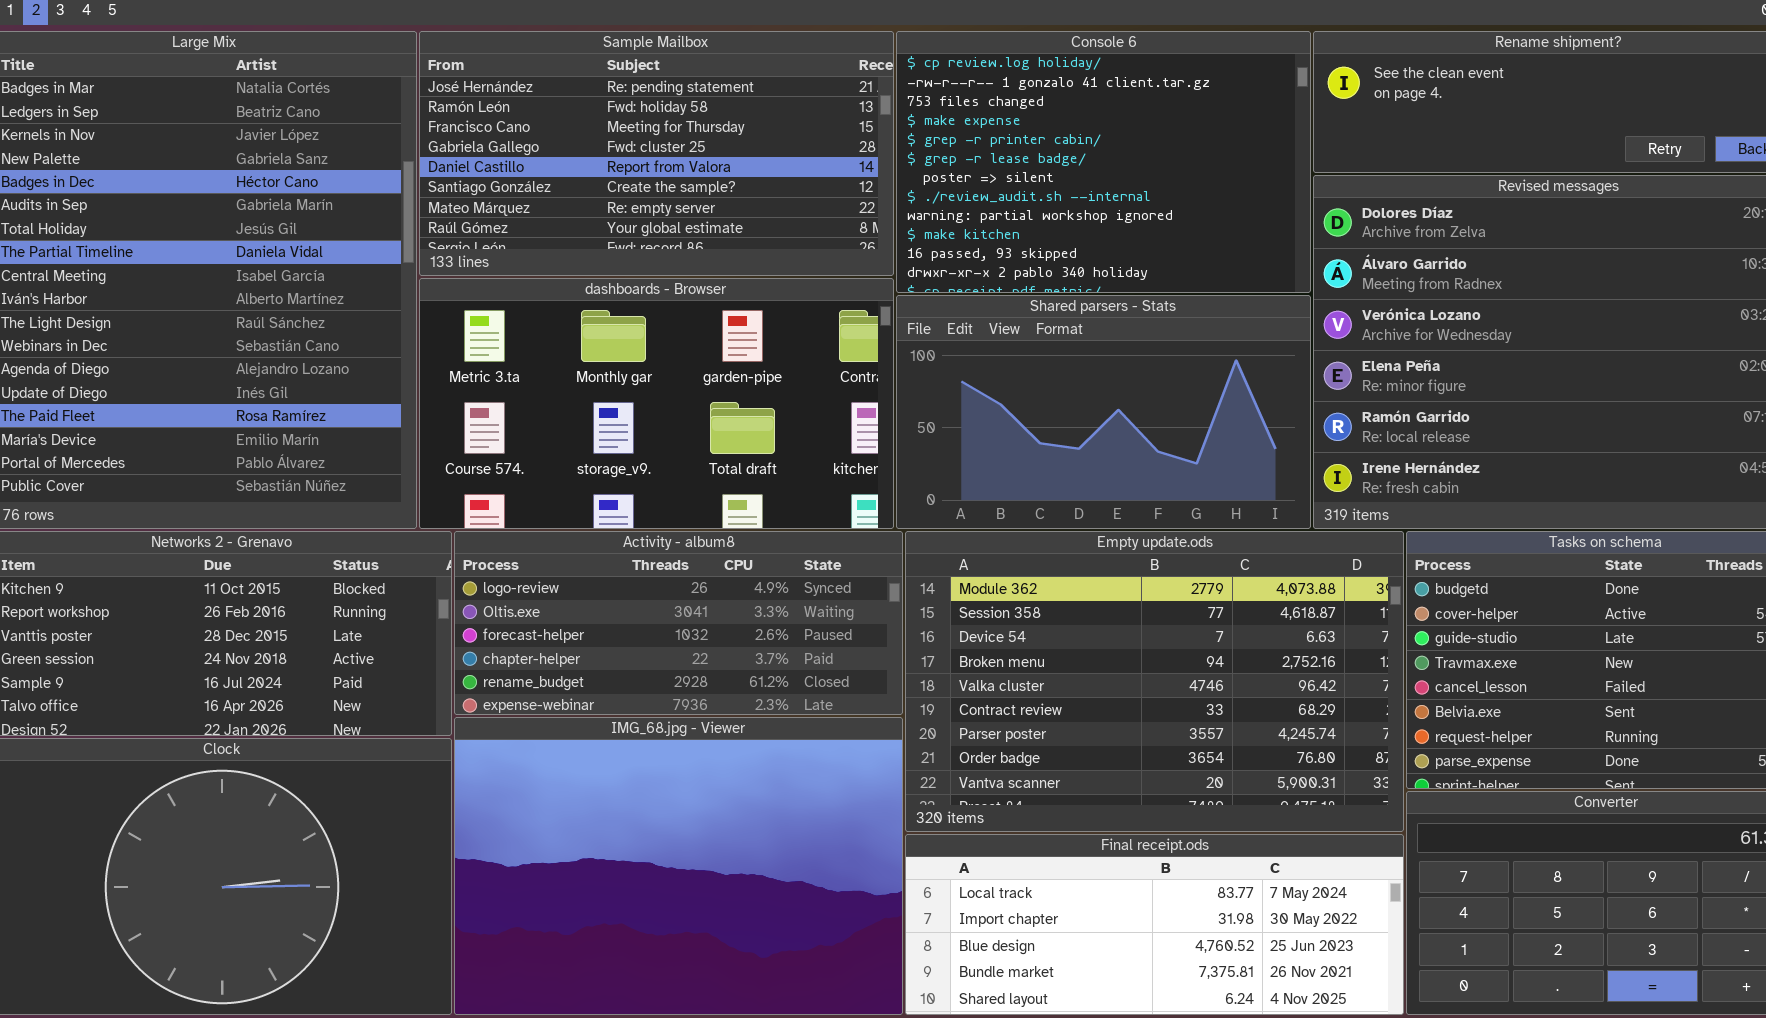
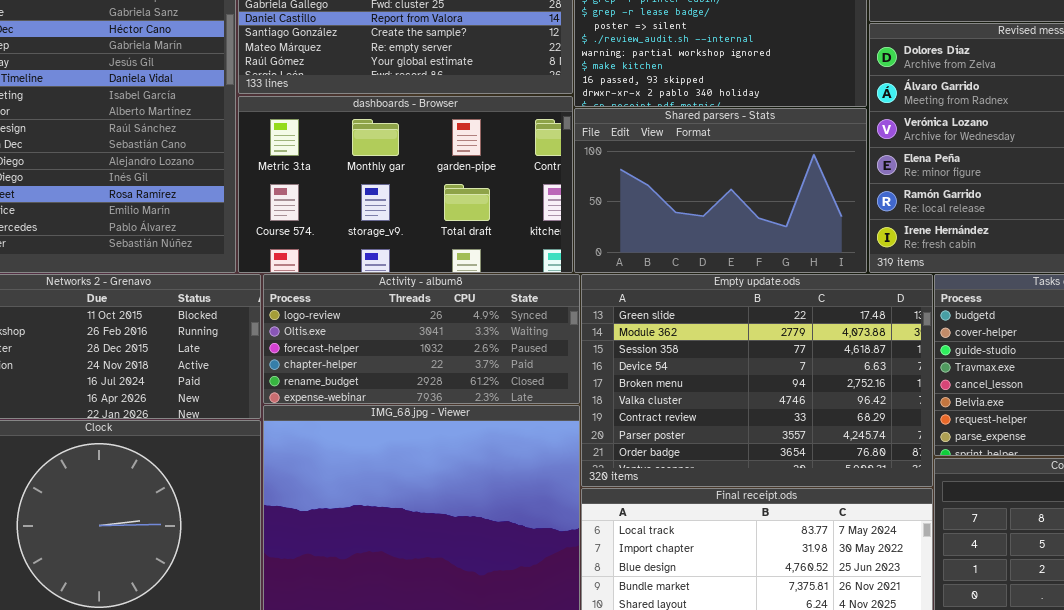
Empty update.ods: [905,531,1404,832] -> [581,274,933,487], scrolled up 1 row

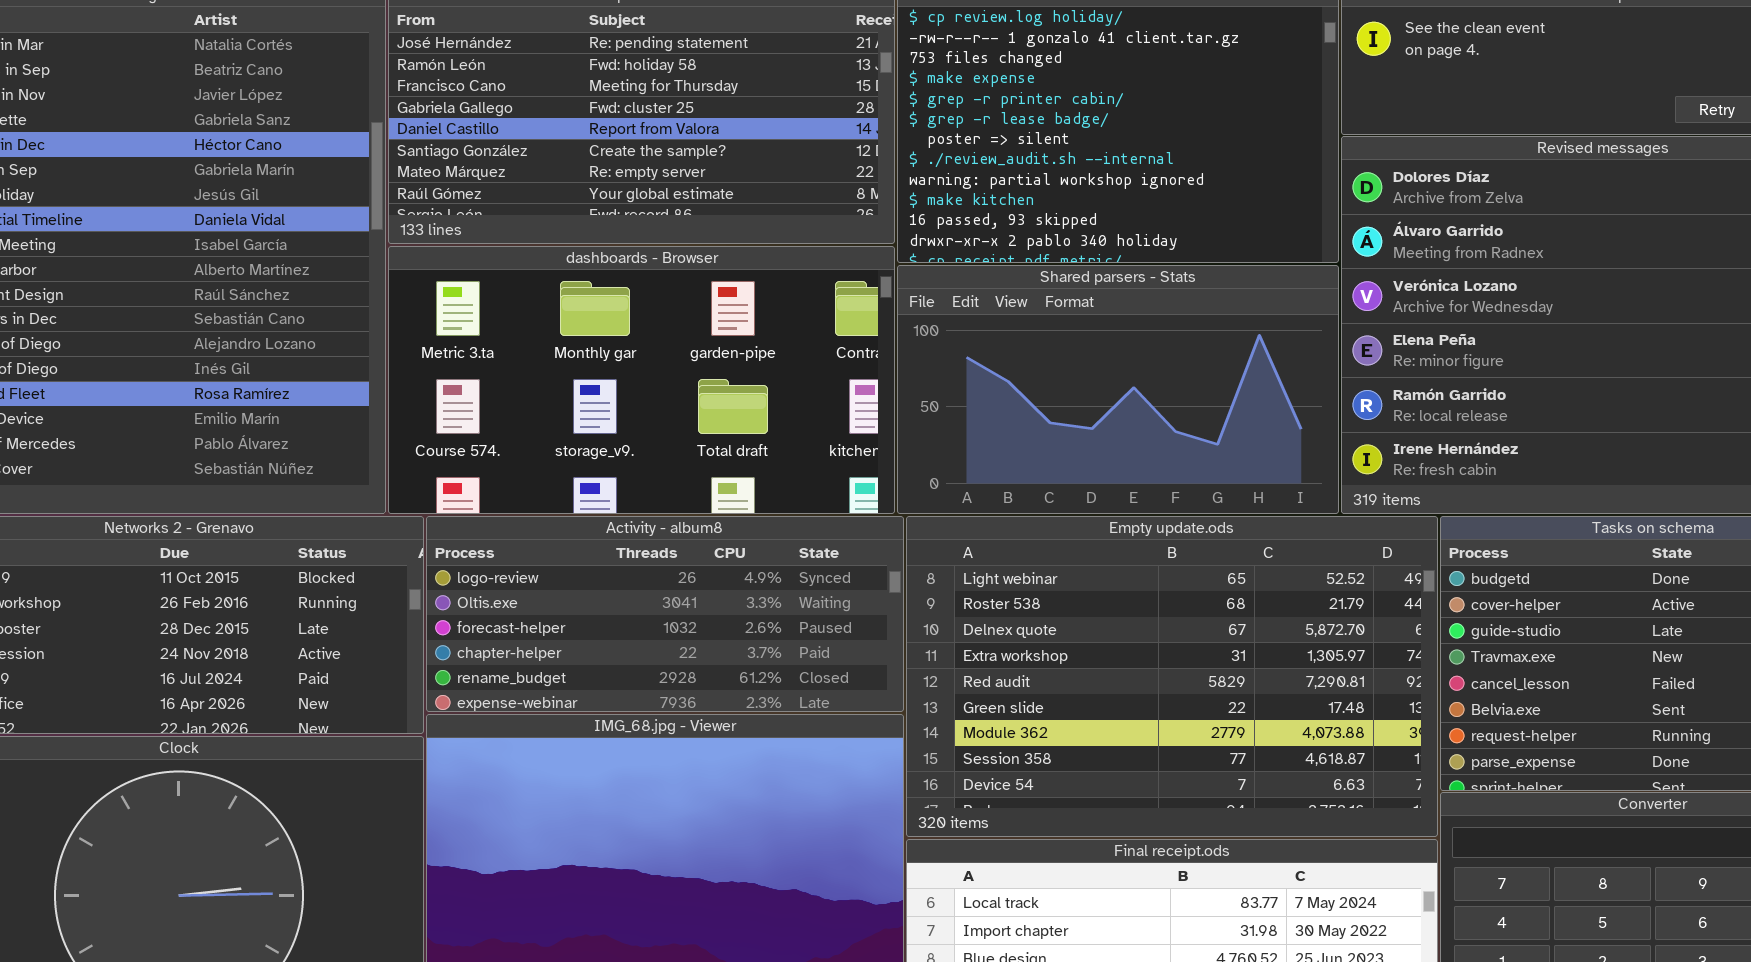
Empty update.ods: [581,274,933,487] -> [906,516,1438,837], scrolled up 5 rows

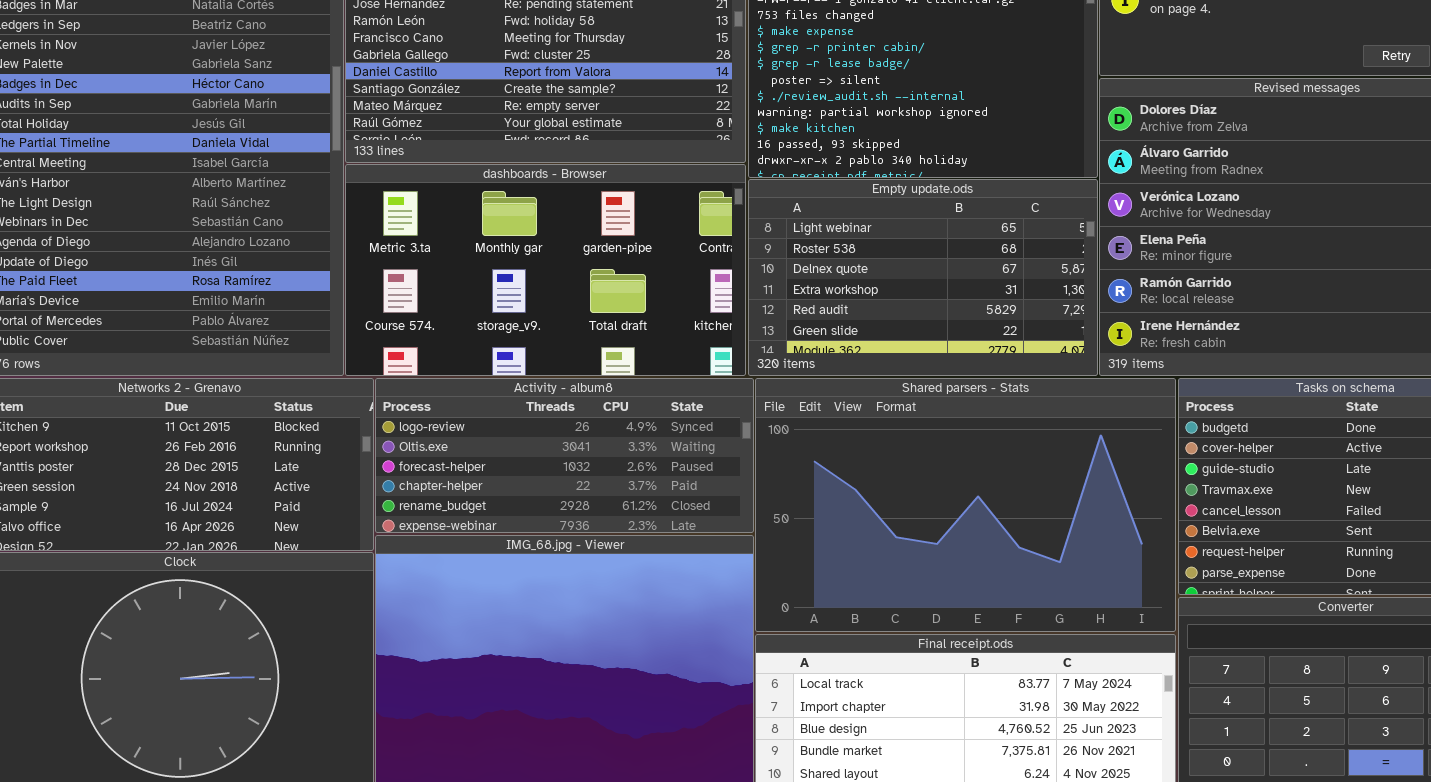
Shared parsers - Stats: [897,265,1339,514] -> [755,378,1176,632], moved, resized
Empty update.ods: [906,516,1438,837] -> [748,179,1098,376], moved, resized

